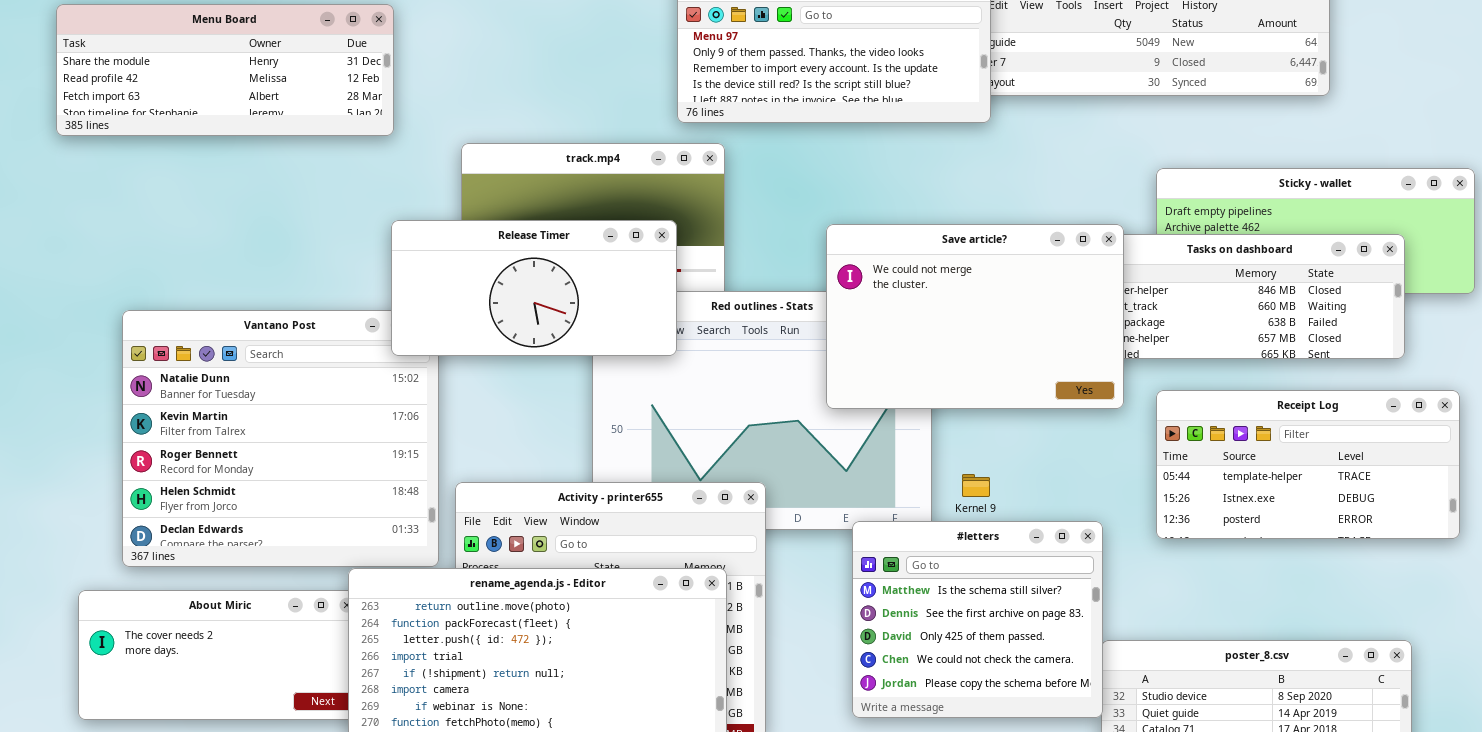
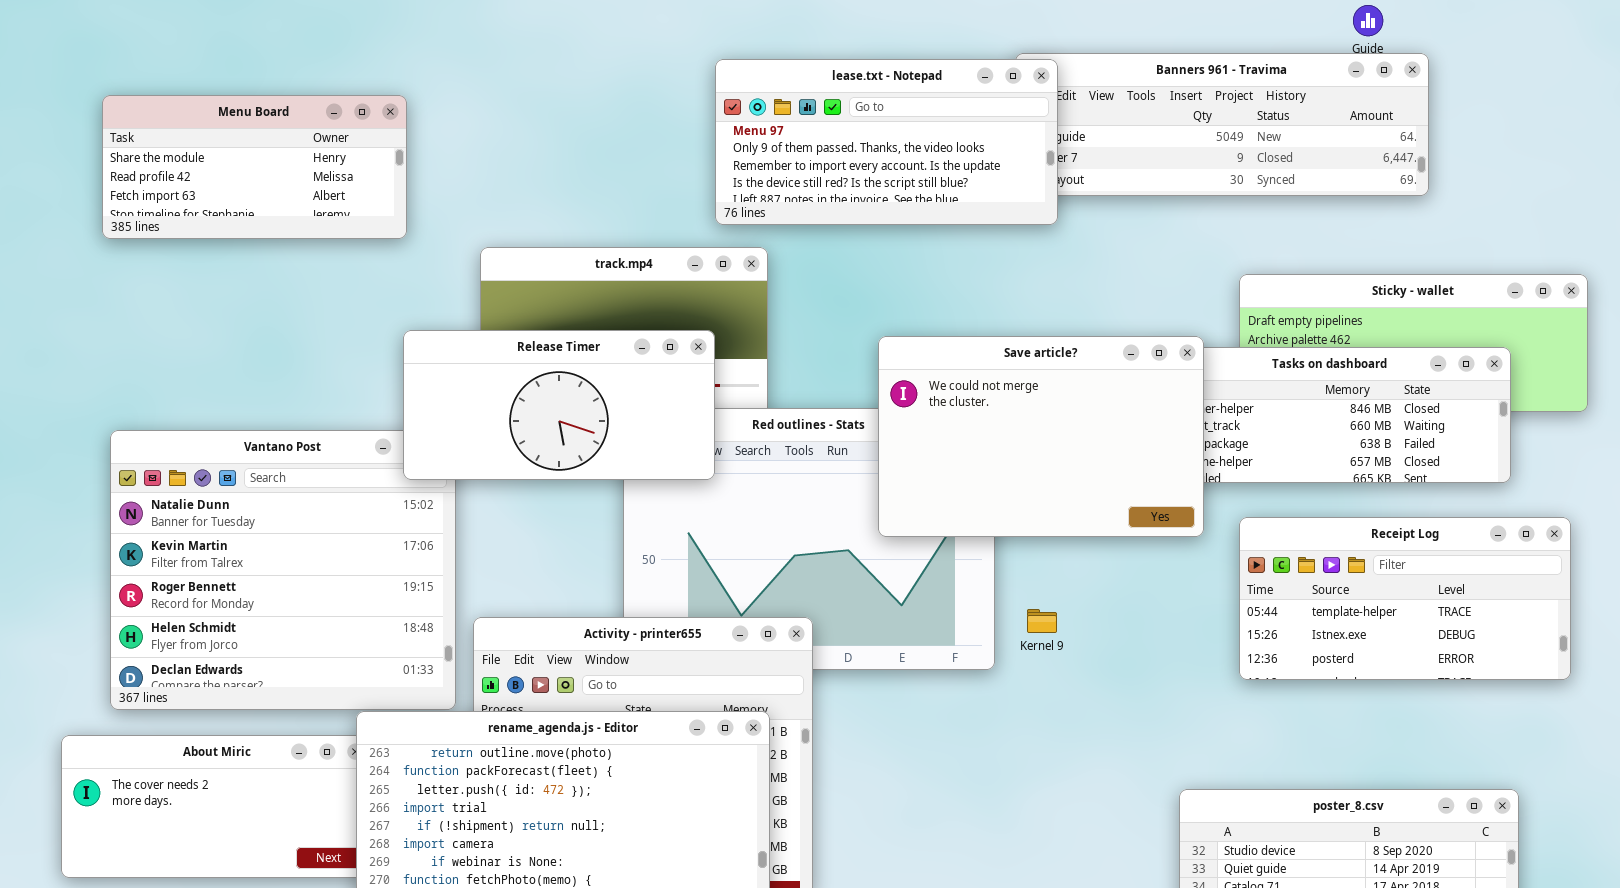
Menu Board: [56,4,394,136] -> [102,95,407,239], resized
#letters: [852,521,1103,718] -> none, closed

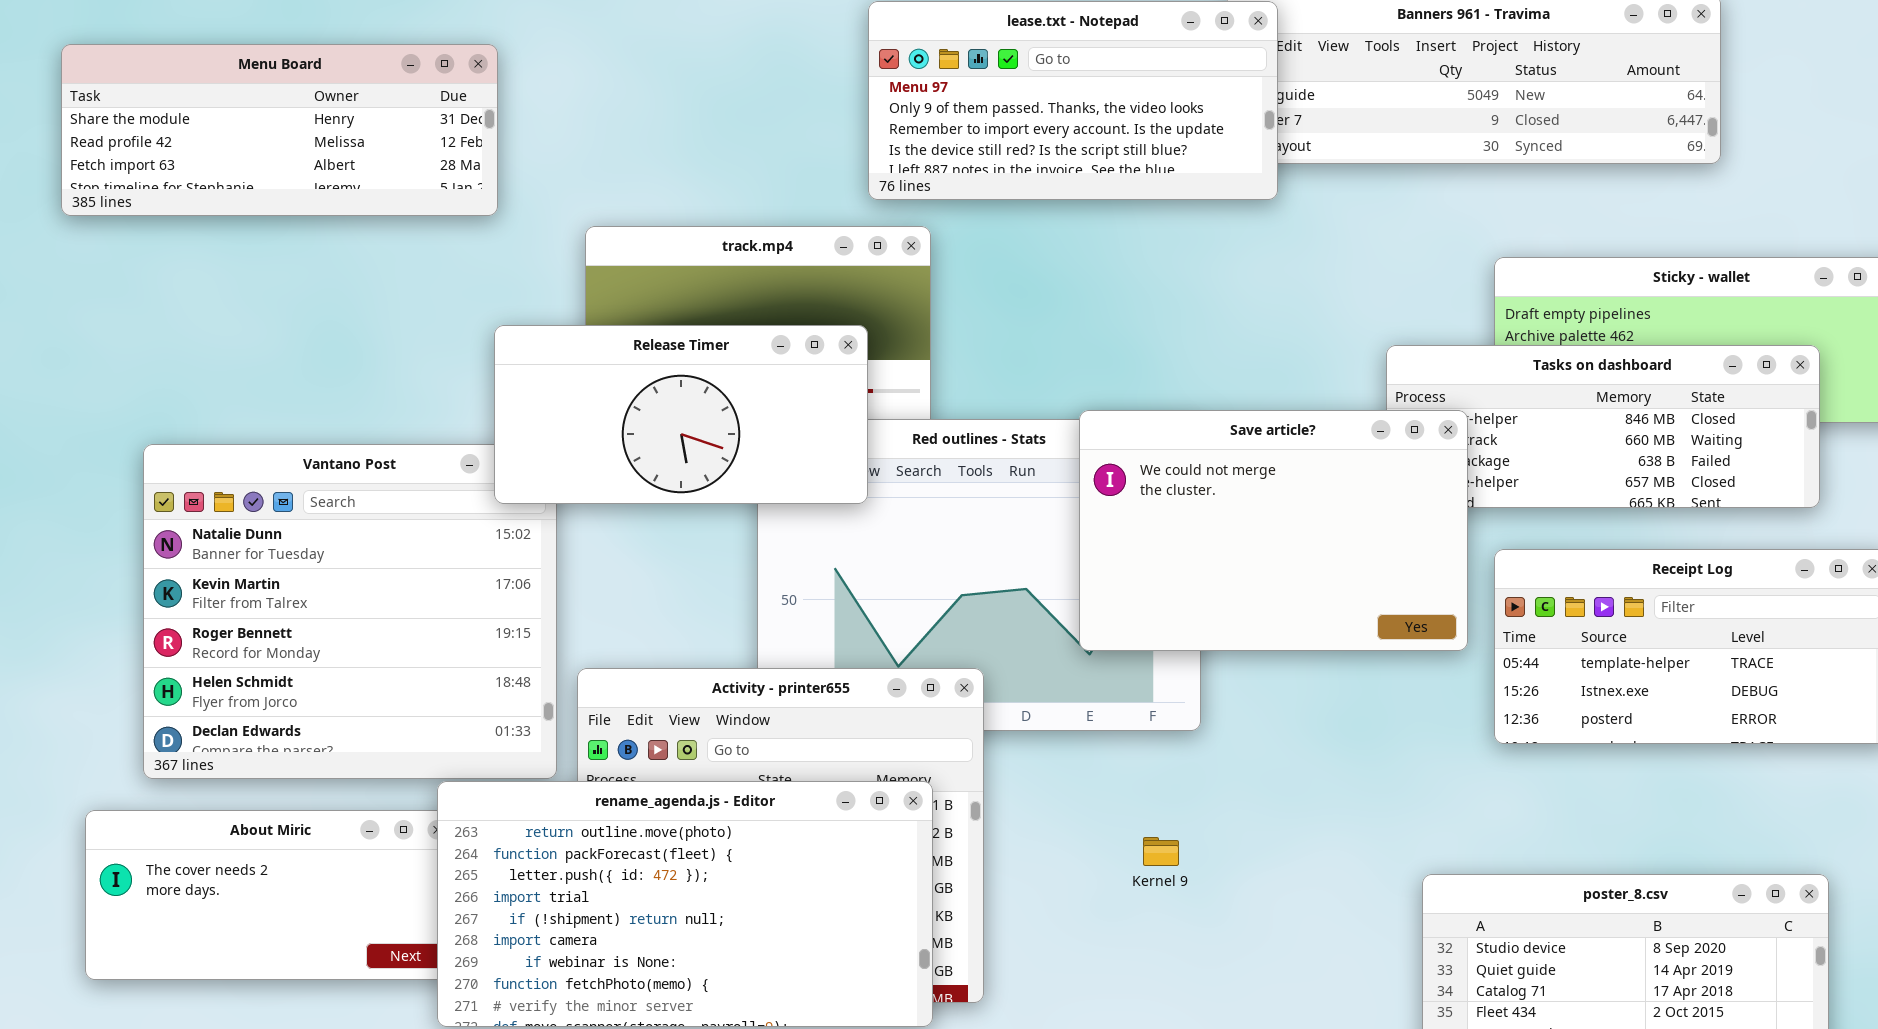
Menu Board: [102,95,407,239] -> [61,44,498,216], resized
Save article?: [878,336,1204,537] -> [1079,410,1468,651], moved
Kernel 9: [1027,609,1057,633] -> [1143,837,1179,866], moved

